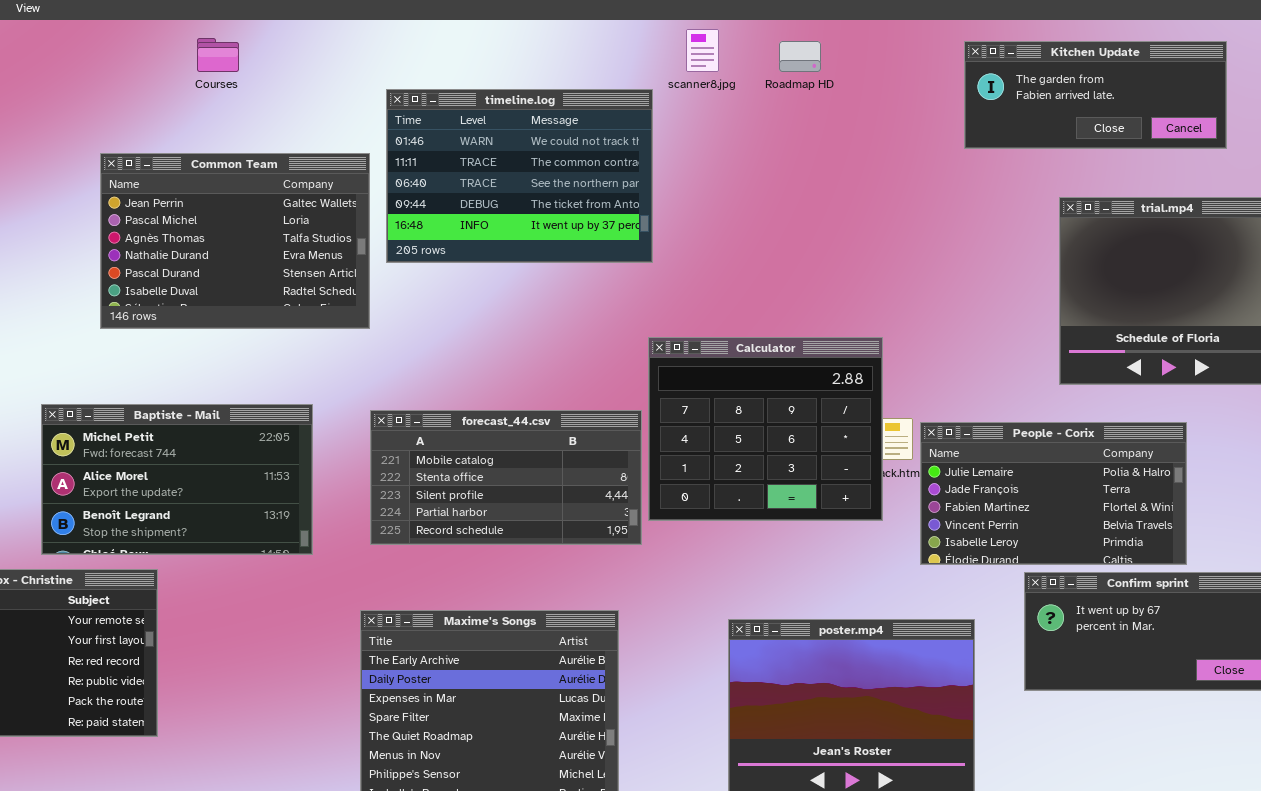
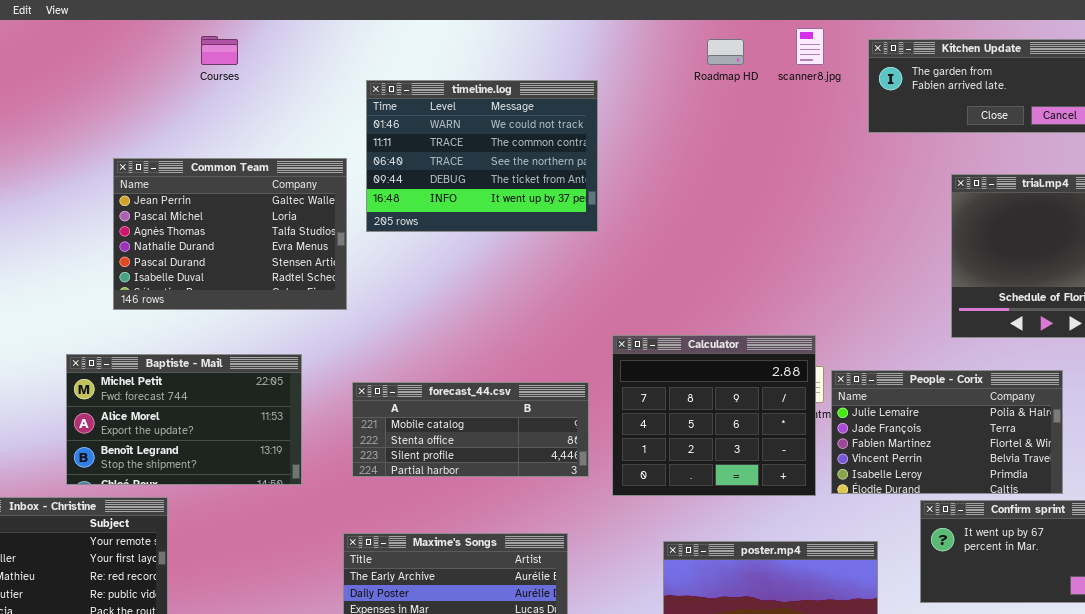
scanner8.jpg: [686,29,719,72] -> [796,28,824,65], moved
Common Team: [100,153,370,329] -> [113,158,347,310], moved
Calculator: [648,337,883,521] -> [612,335,816,496], moved
forecast_44.csv: [370,410,642,545] -> [352,382,589,477], resized

